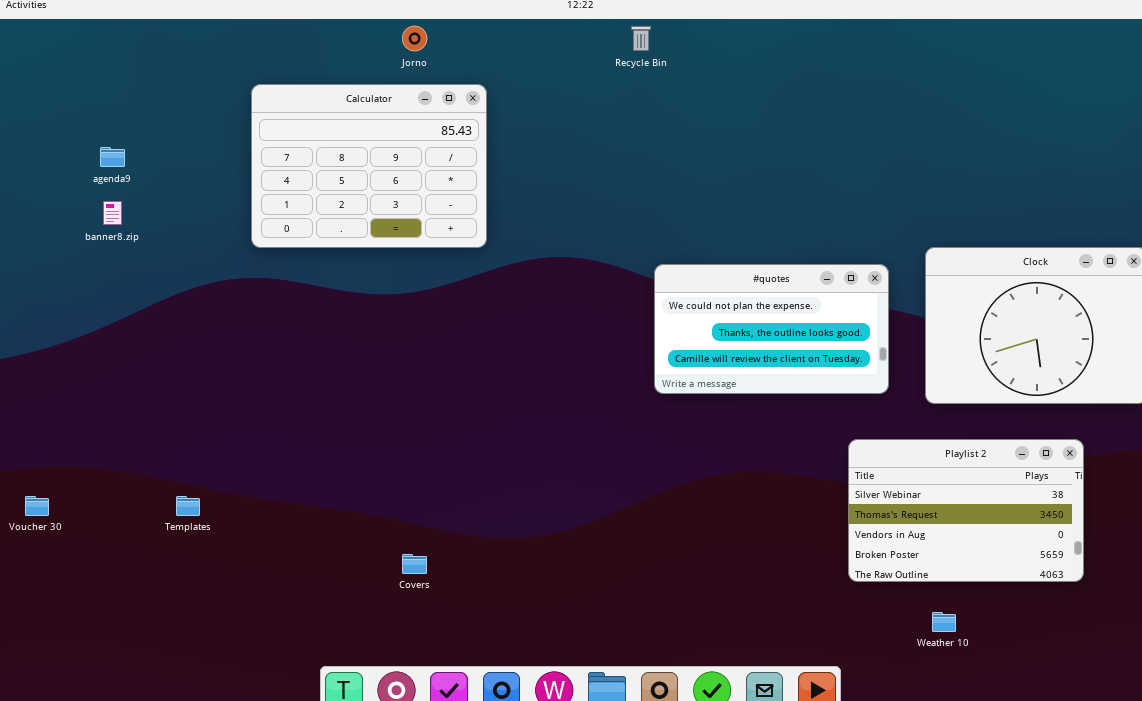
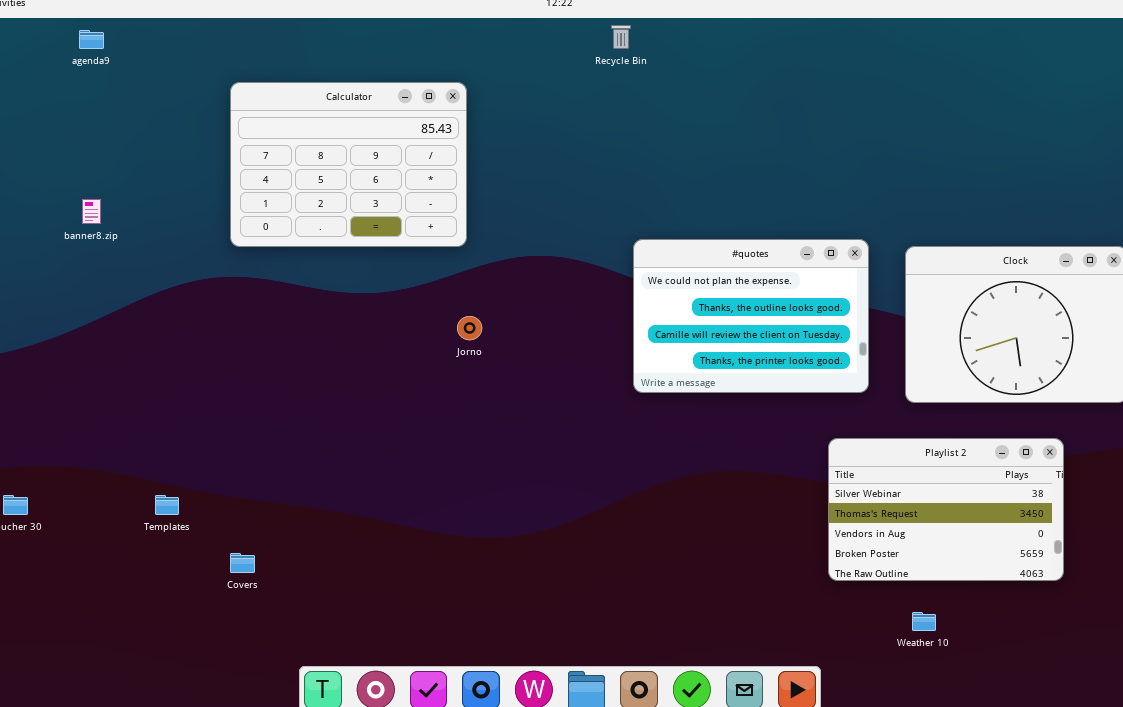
Jorno: [402,26,427,51] -> [457,316,482,340], moved
agenda9: [100,147,125,167] -> [79,30,104,49], moved
#quotes: [654,264,889,394] -> [633,239,869,393], resized
Covers: [402,554,427,574] -> [230,553,255,573], moved

